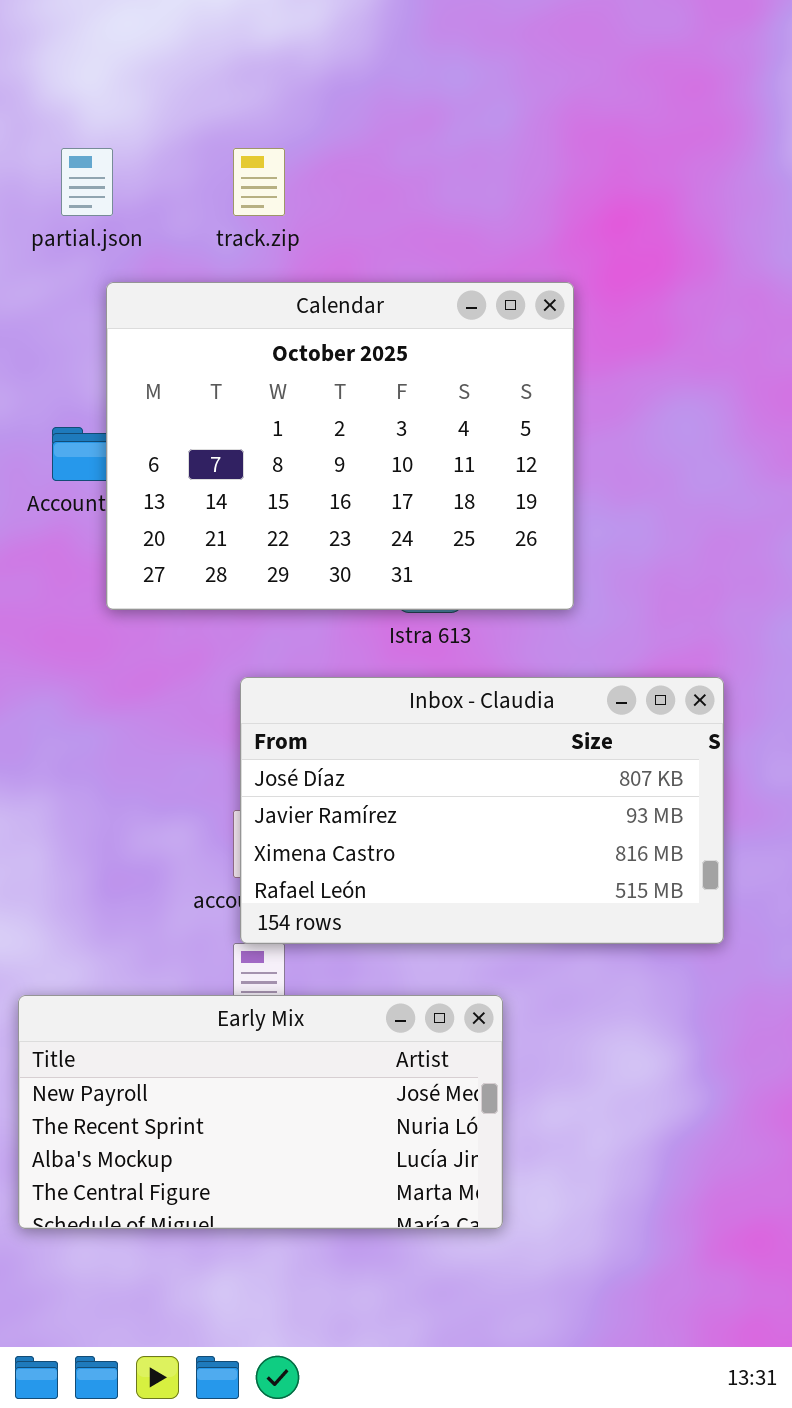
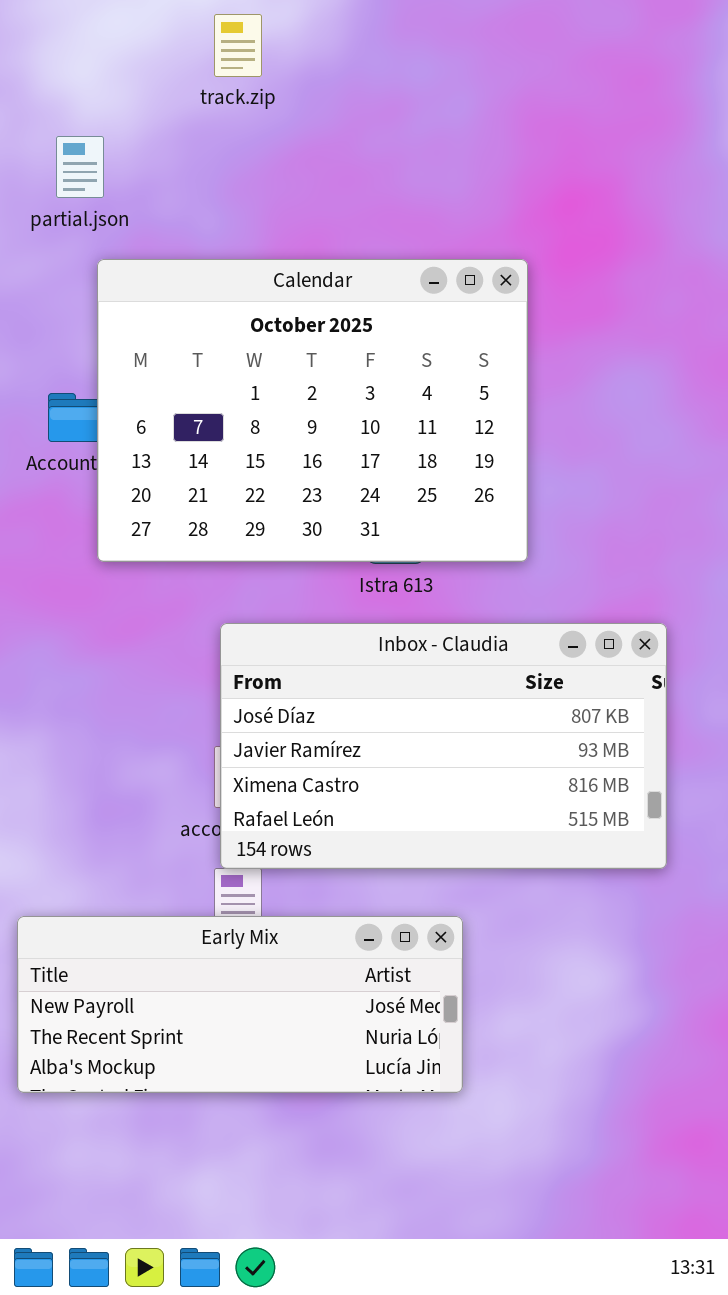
track.zip: [233,148,285,216] -> [214,14,262,77], moved
Early Mix: [18,995,503,1229] -> [17,916,463,1093], resized

